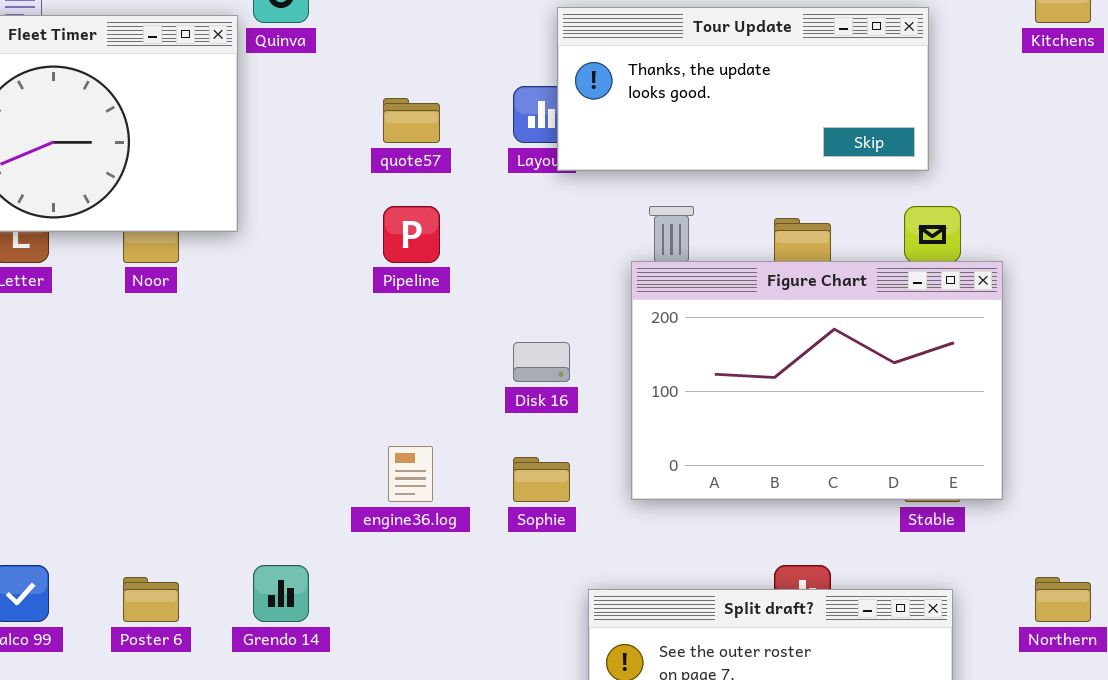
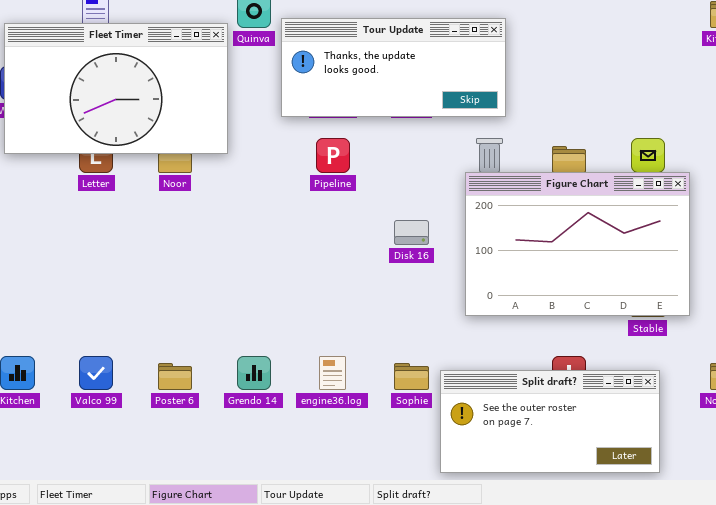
Tour Update: [557,7,929,171] -> [281,18,506,117], moved
engine36.log: [388,446,433,502] -> [319,356,346,390], moved
Sophie: [513,457,570,502] -> [394,363,429,390], moved

